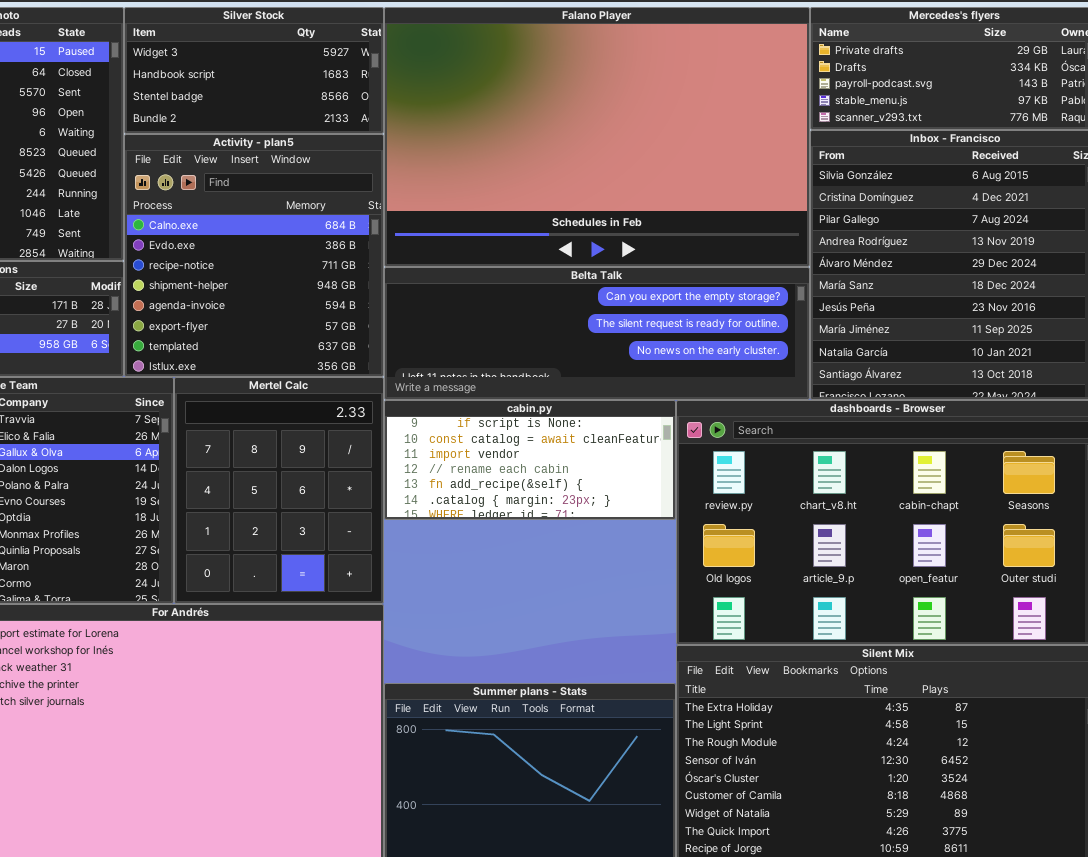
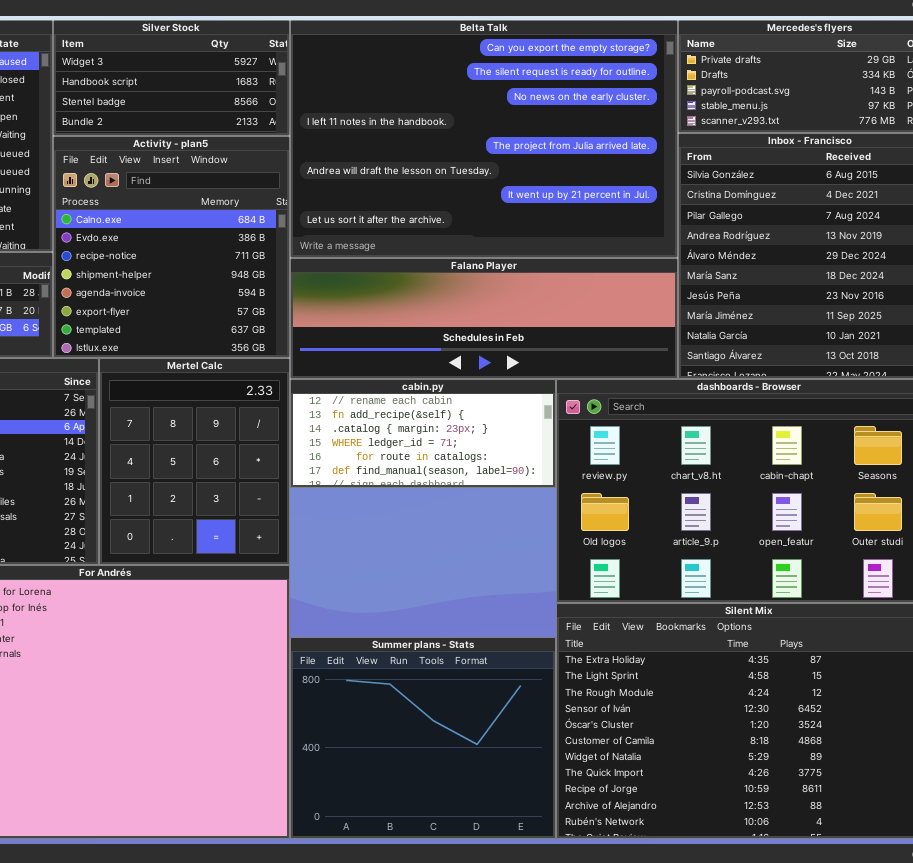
Falano Player: [384,7,810,267] -> [290,258,678,379], moved, resized
Belta Talk: [384,267,810,400] -> [290,20,678,258], moved, resized
cabin.py: [384,400,676,520] -> [290,379,556,488], scrolled down 3 rows

